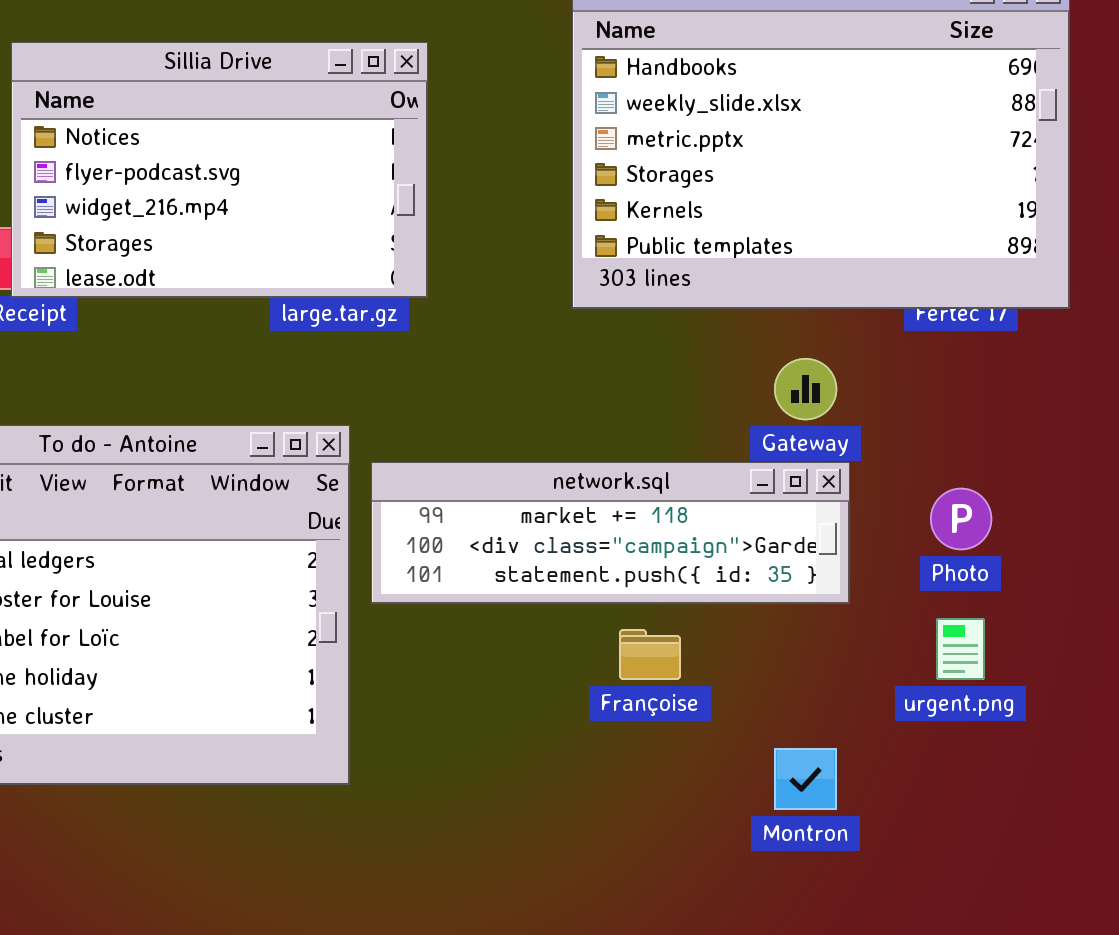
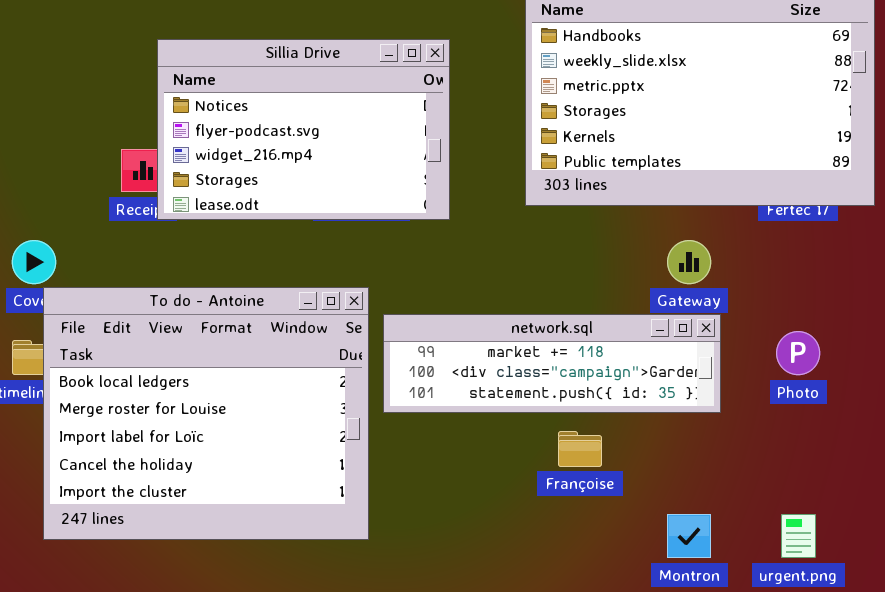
Sillia Drive: [11,42,428,298] -> [157,39,450,220], moved
urgent.png: [936,618,985,680] -> [781,514,816,558], moved

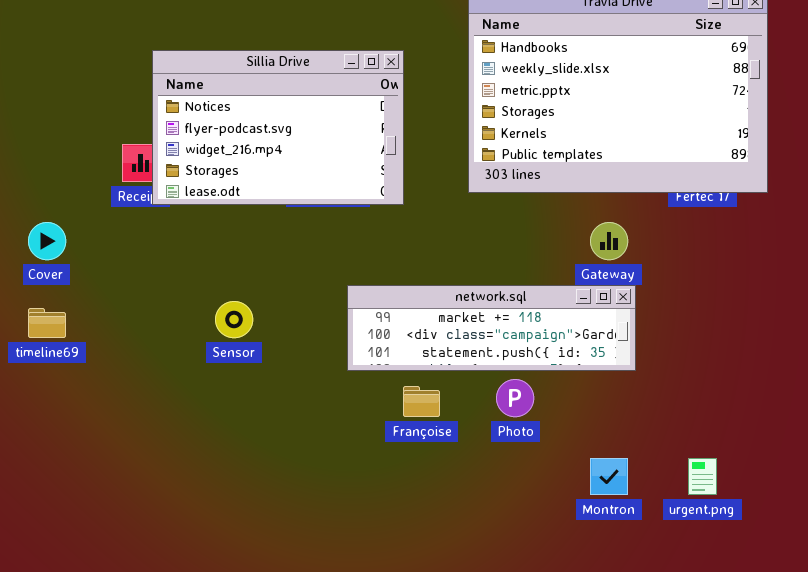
To do - Antoine: [43,287,369,540] -> none, closed
Photo: [776,331,820,375] -> [496,379,534,417], moved
Françoise: [558,431,602,467] -> [403,386,440,417], moved

